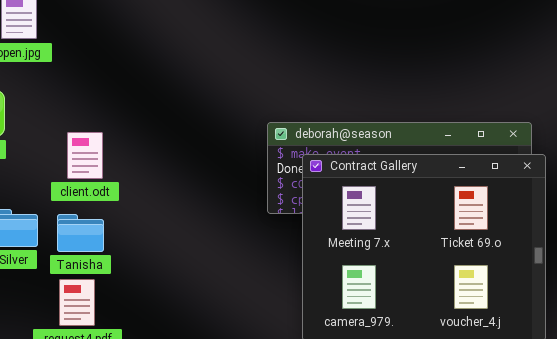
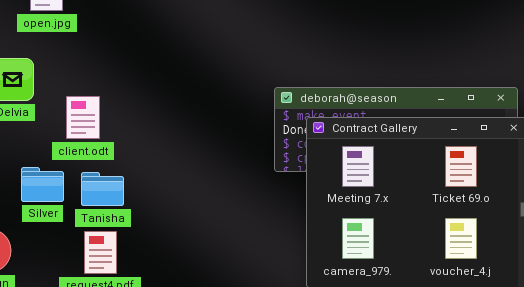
client.odt: [67,132,103,179] -> [66,96,100,139], moved

